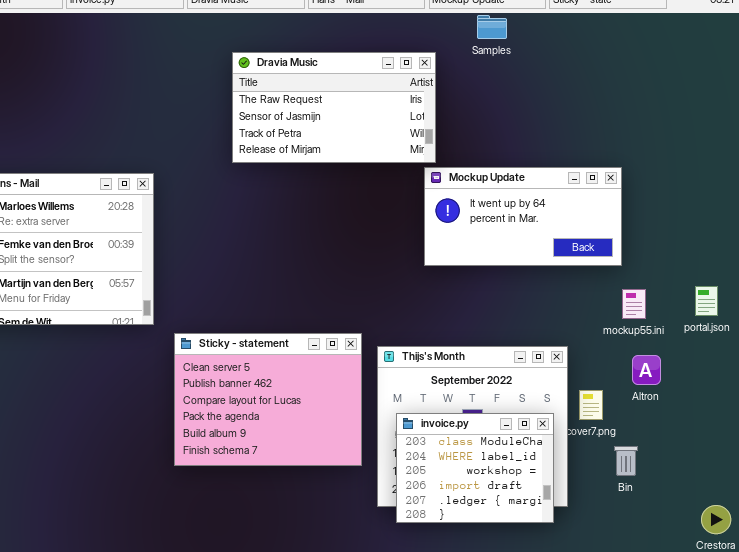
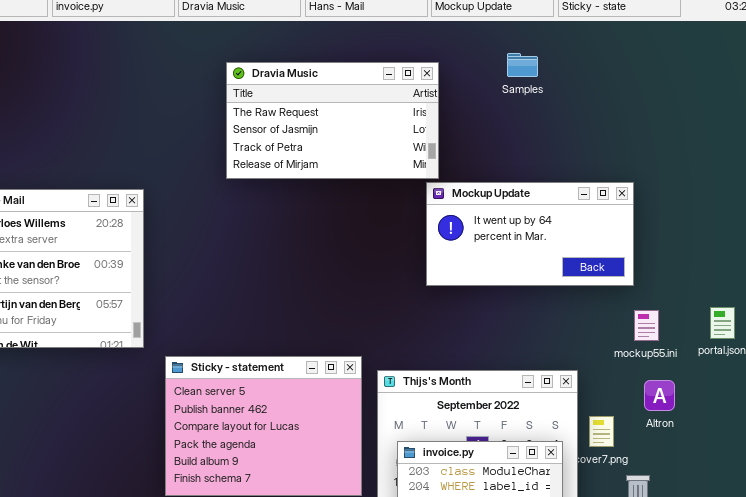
Samples: [477,15,507,39] -> [507,53,538,77], moved

